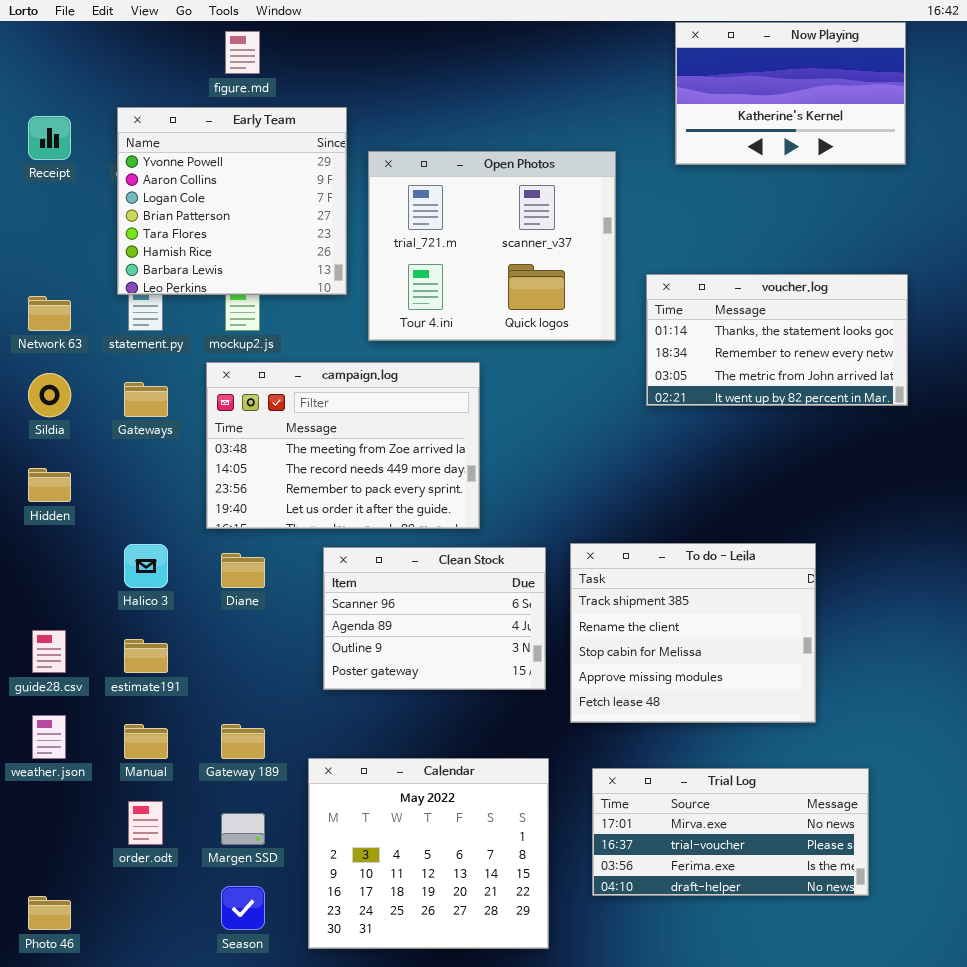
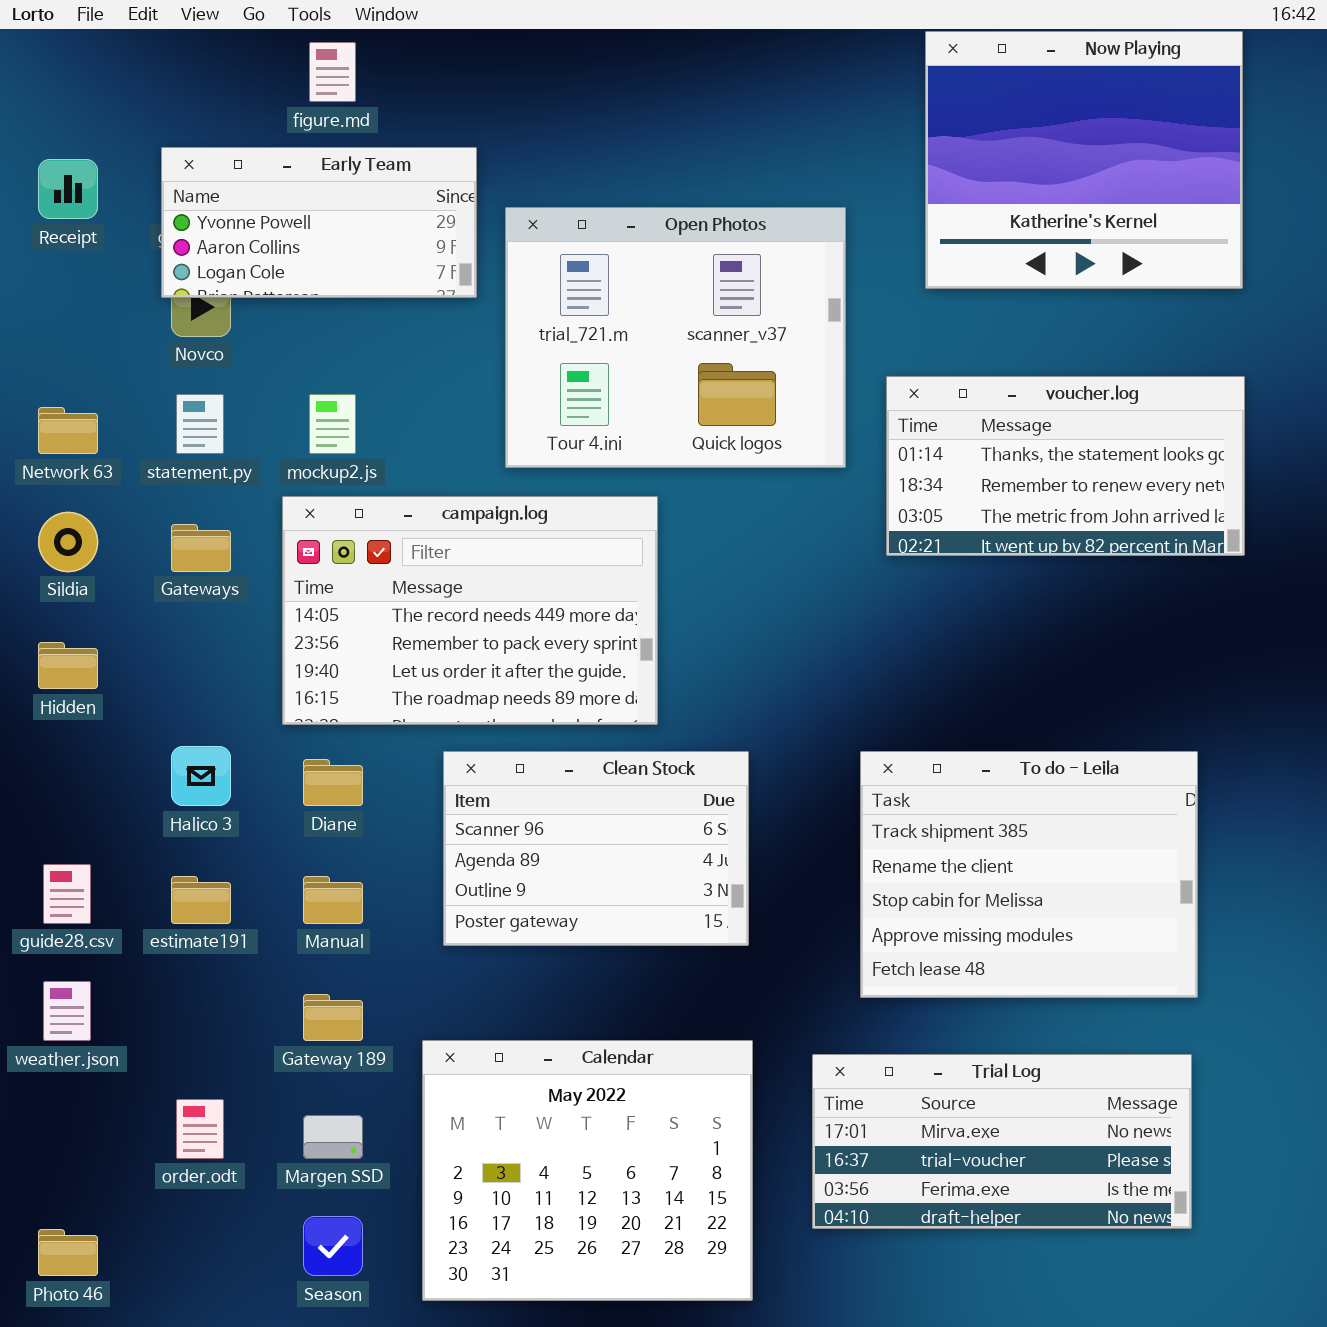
Now Playing: [675,22,906,165] -> [925,31,1243,289], resized
Early Team: [117,107,347,295] -> [161,147,477,298], resized
campaign.log: [206,362,480,529] -> [282,496,658,725], scrolled down 1 row
To do - Leila: [570,543,816,723] -> [860,751,1198,998], moved
Manual: [124,724,168,759] -> [303,876,363,924], moved

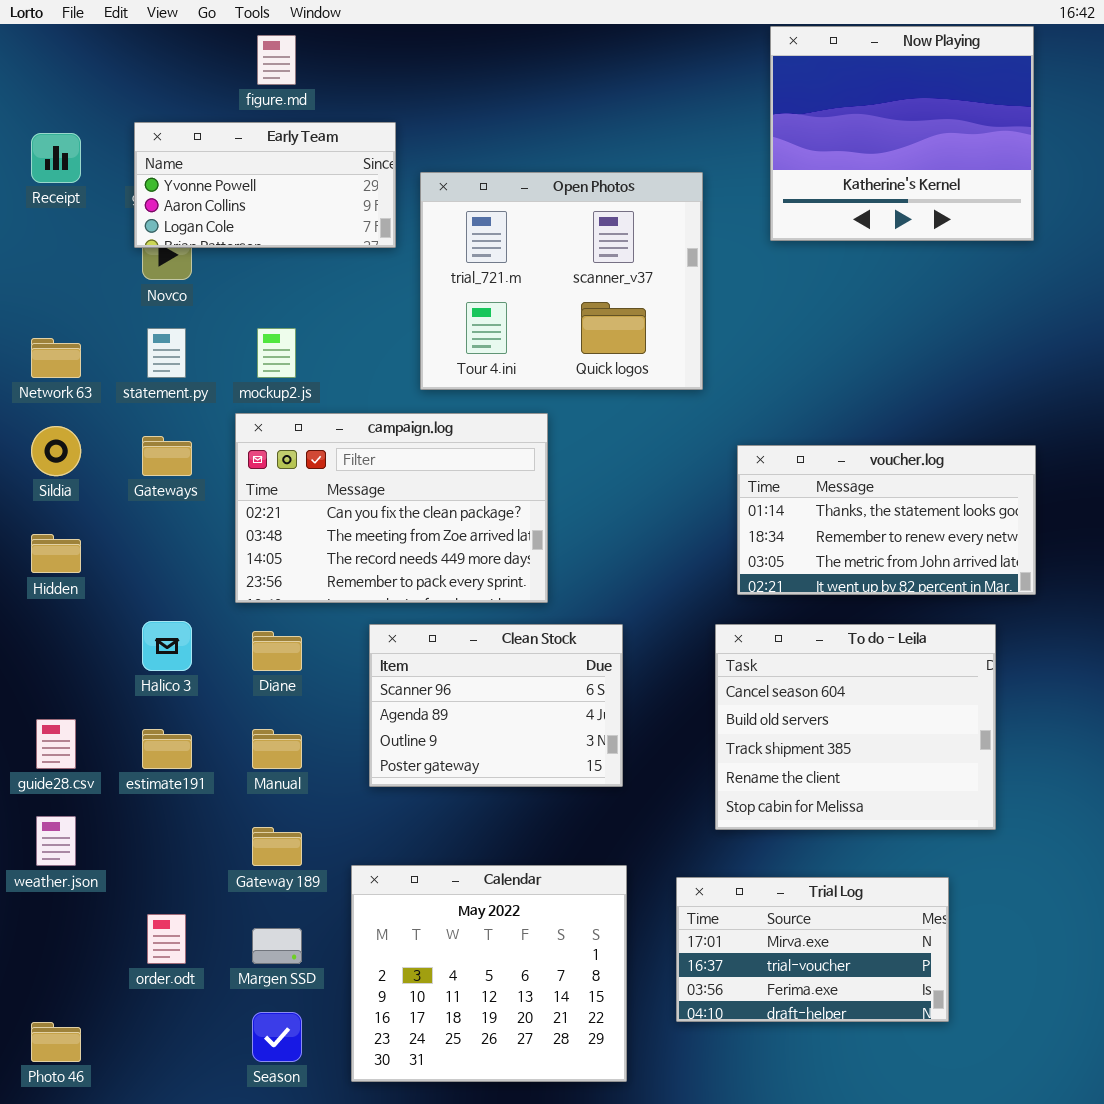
voucher.log: [886,376,1245,556] -> [737,445,1036,595], moved
campaign.log: [282,496,658,725] -> [235,413,548,603], scrolled up 2 rows
To do - Leila: [860,751,1198,998] -> [715,624,996,830], scrolled up 2 rows
Trial Log: [812,1054,1192,1229] -> [676,877,949,1022], resized

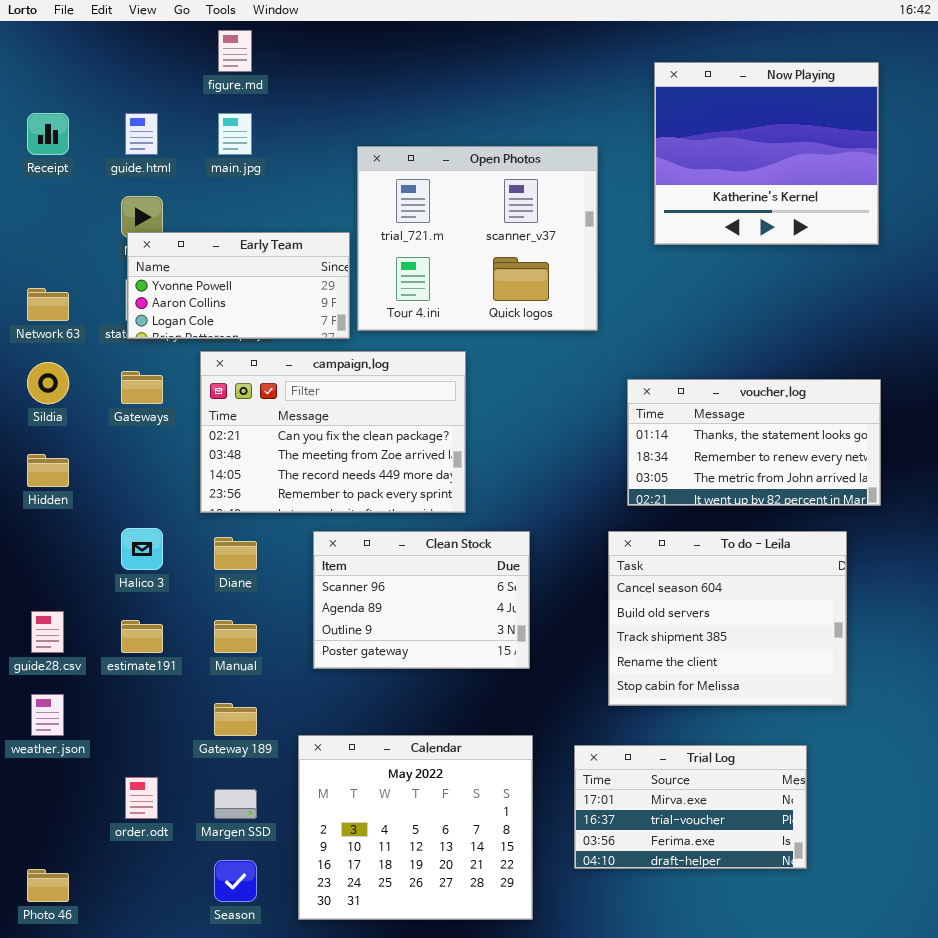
Now Playing: [770,26,1034,241] -> [654,62,879,245], moved
Early Team: [134,122,396,248] -> [127,232,350,339], moved

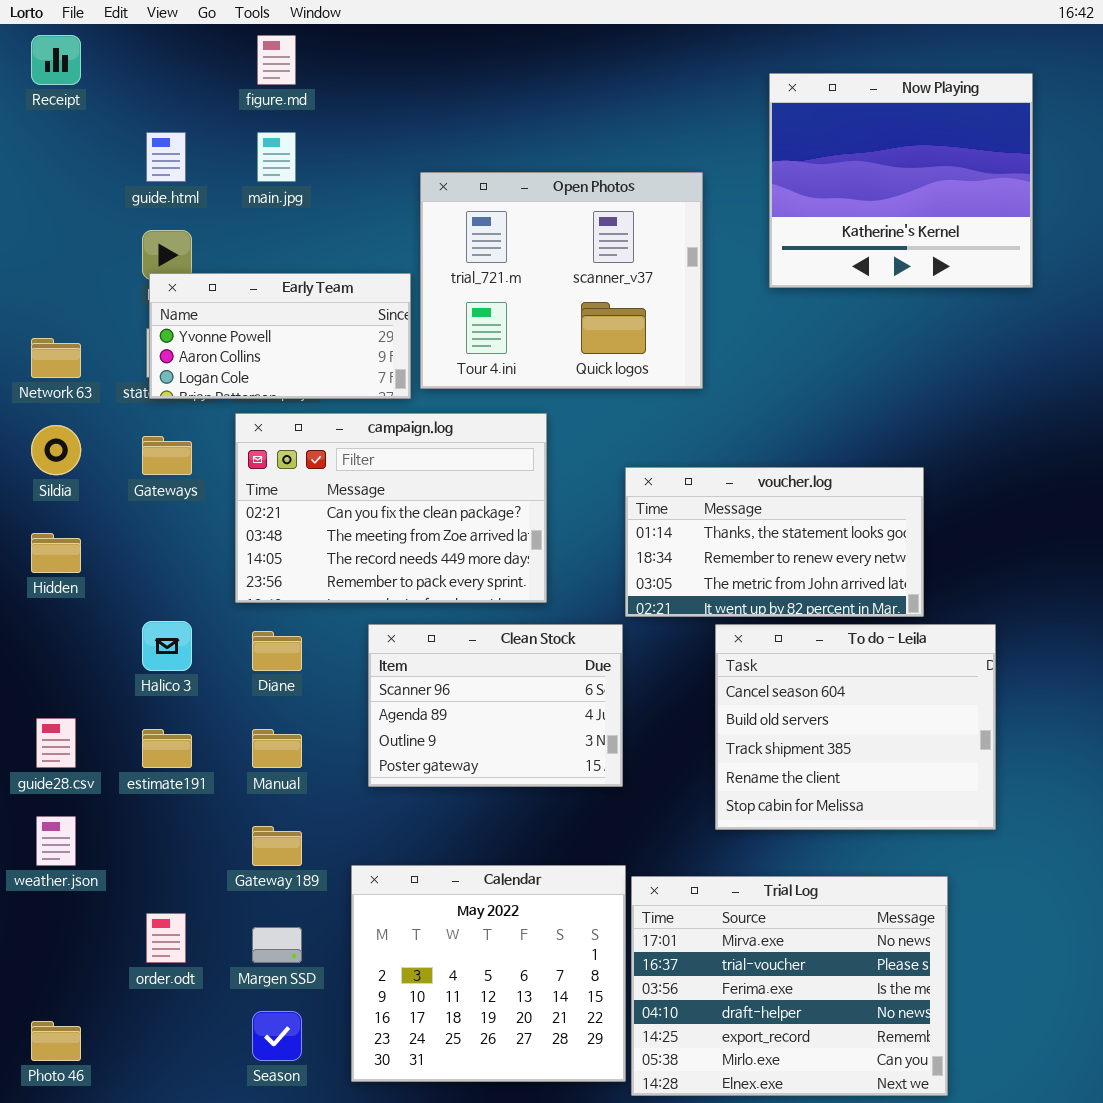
Receipt: [27,113,69,155] -> [31,35,81,85], moved
voucher.log: [627,379,881,506] -> [625,467,924,617], moved
Trial Log: [574,745,807,869] -> [631,876,948,1096], resized

